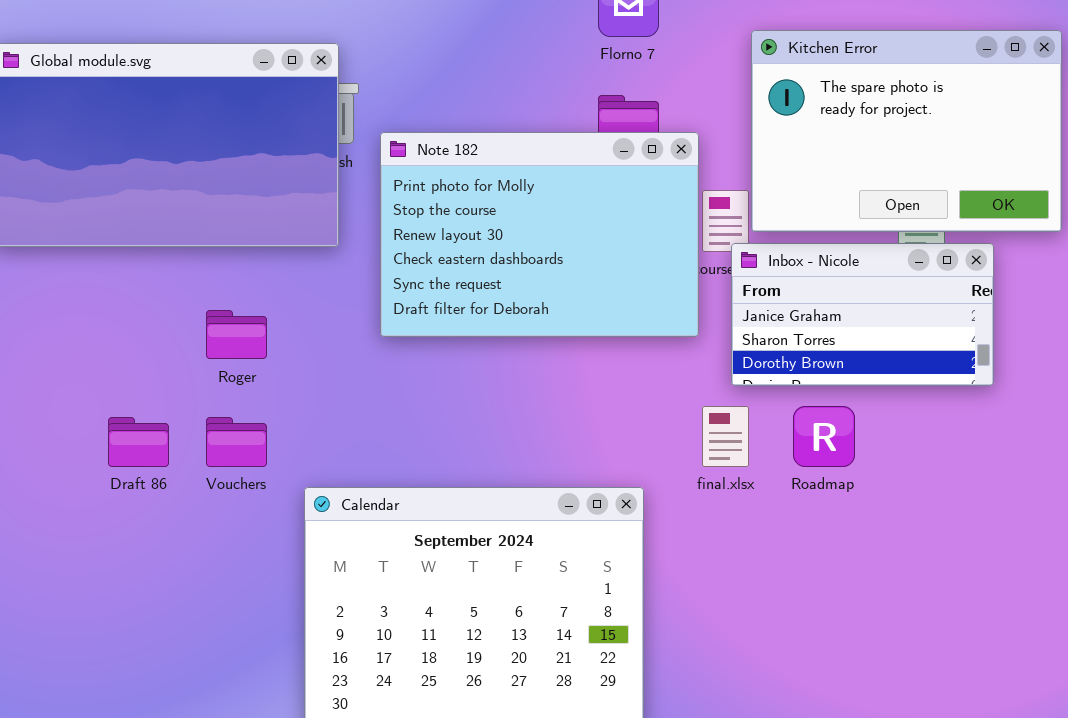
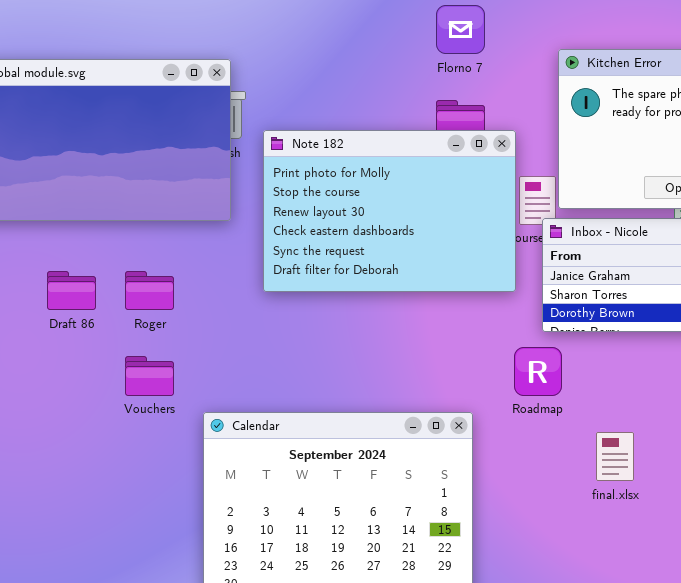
final.xlsx: [702,406,749,467] -> [596,432,634,481], moved
Roadmap: [793,406,855,467] -> [514,347,562,396], moved
Draft 86: [108,417,169,467] -> [47,271,96,310], moved

